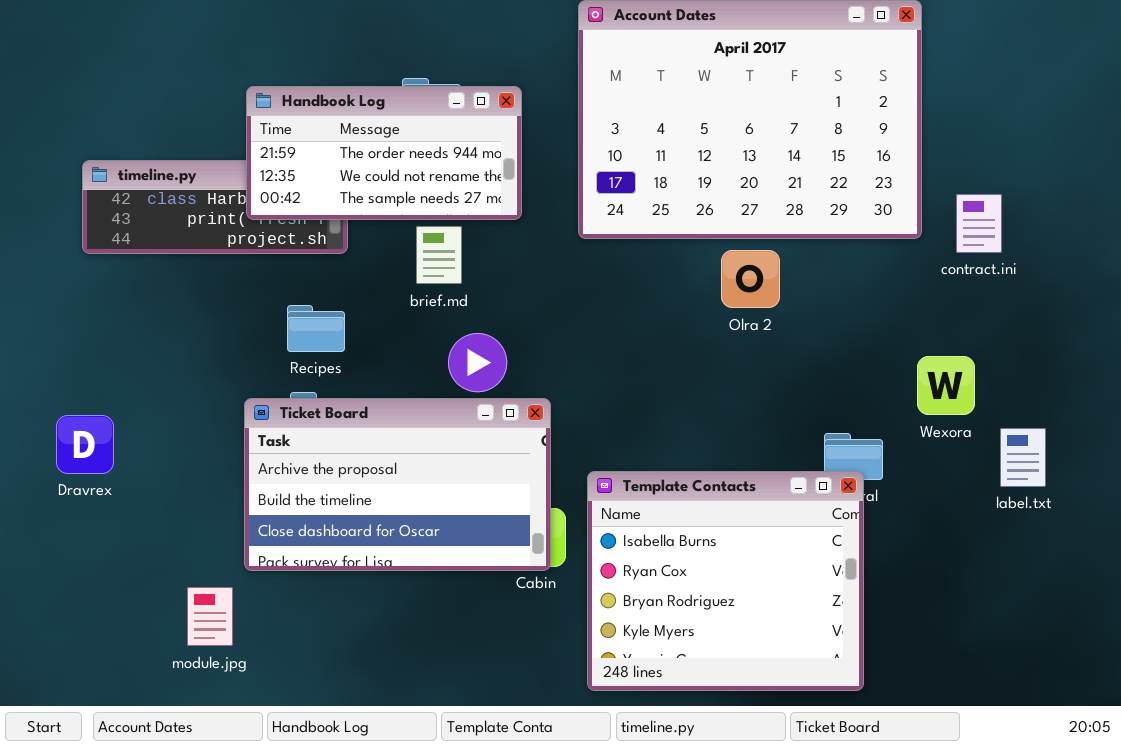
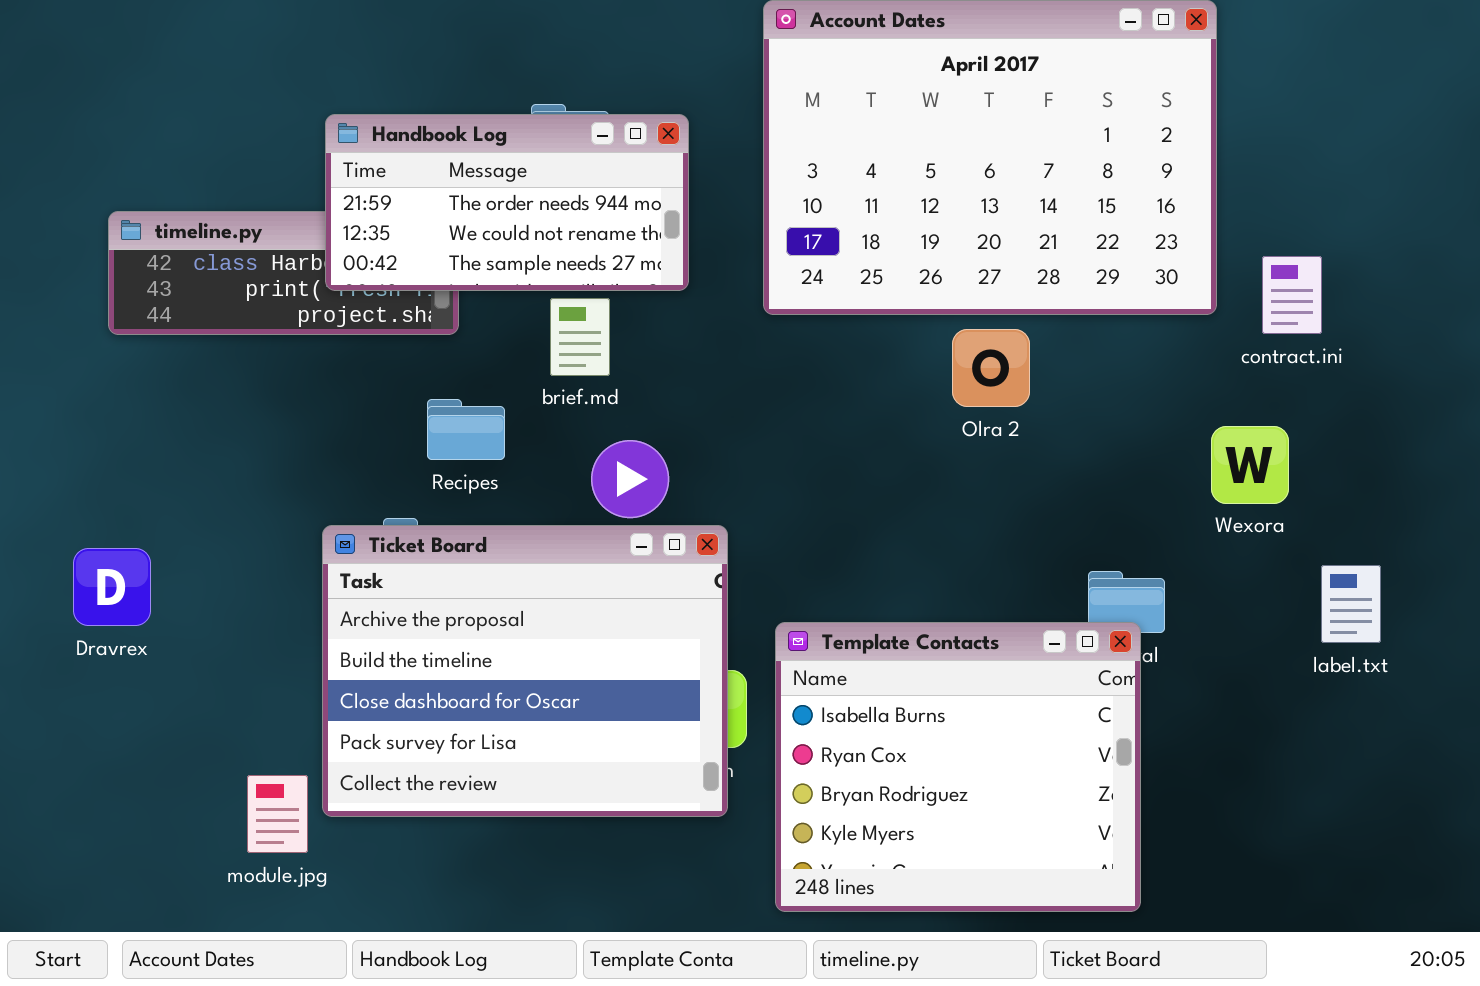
Recipes: [287,305,345,352] -> [427,399,505,460], moved
Wexora: [917,356,975,415] -> [1211,426,1289,504], moved
Ticket Board: [244,398,551,571] -> [322,525,728,817], resized

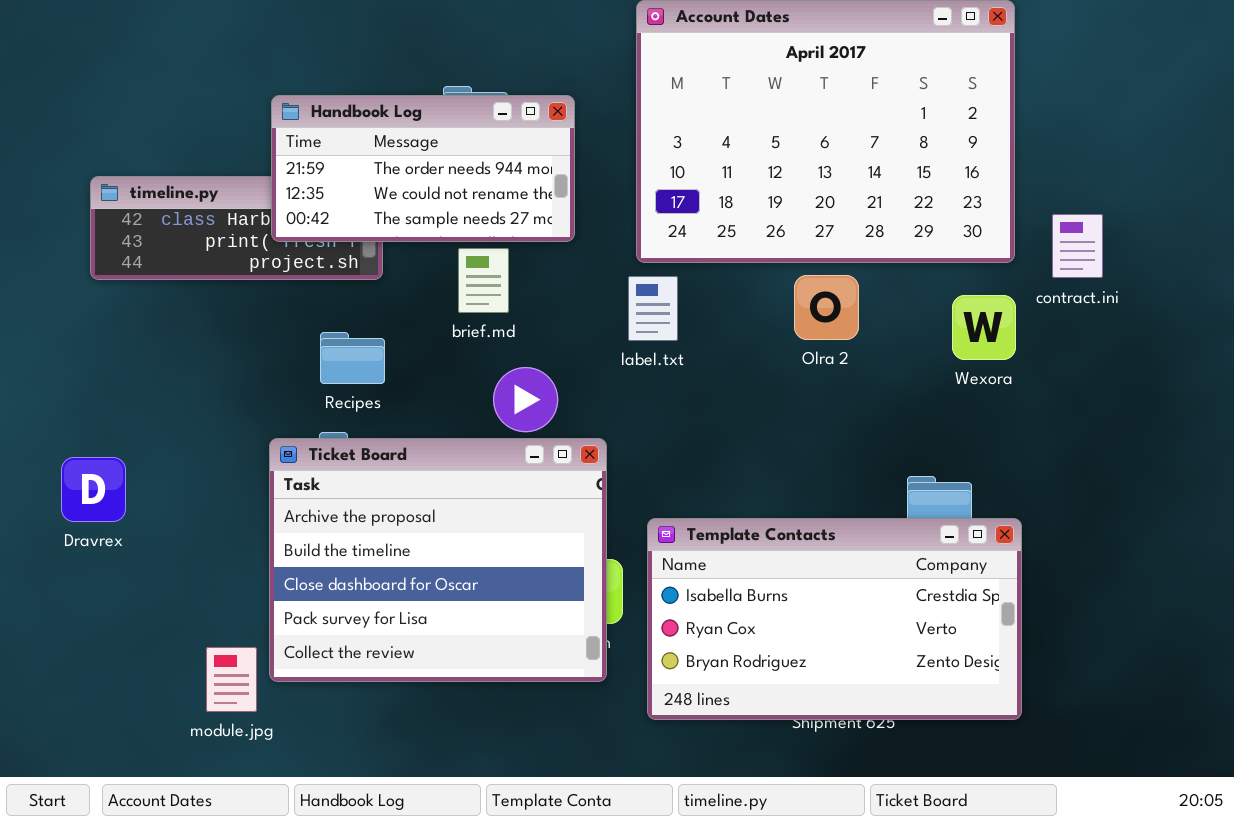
Recipes: [427,399,505,460] -> [320,332,385,384], moved
Wexora: [1211,426,1289,504] -> [952,295,1016,360], moved
label.txt: [1321,565,1381,643] -> [628,276,678,341], moved
Template Contacts: [775,622,1141,912] -> [647,518,1022,720], resized

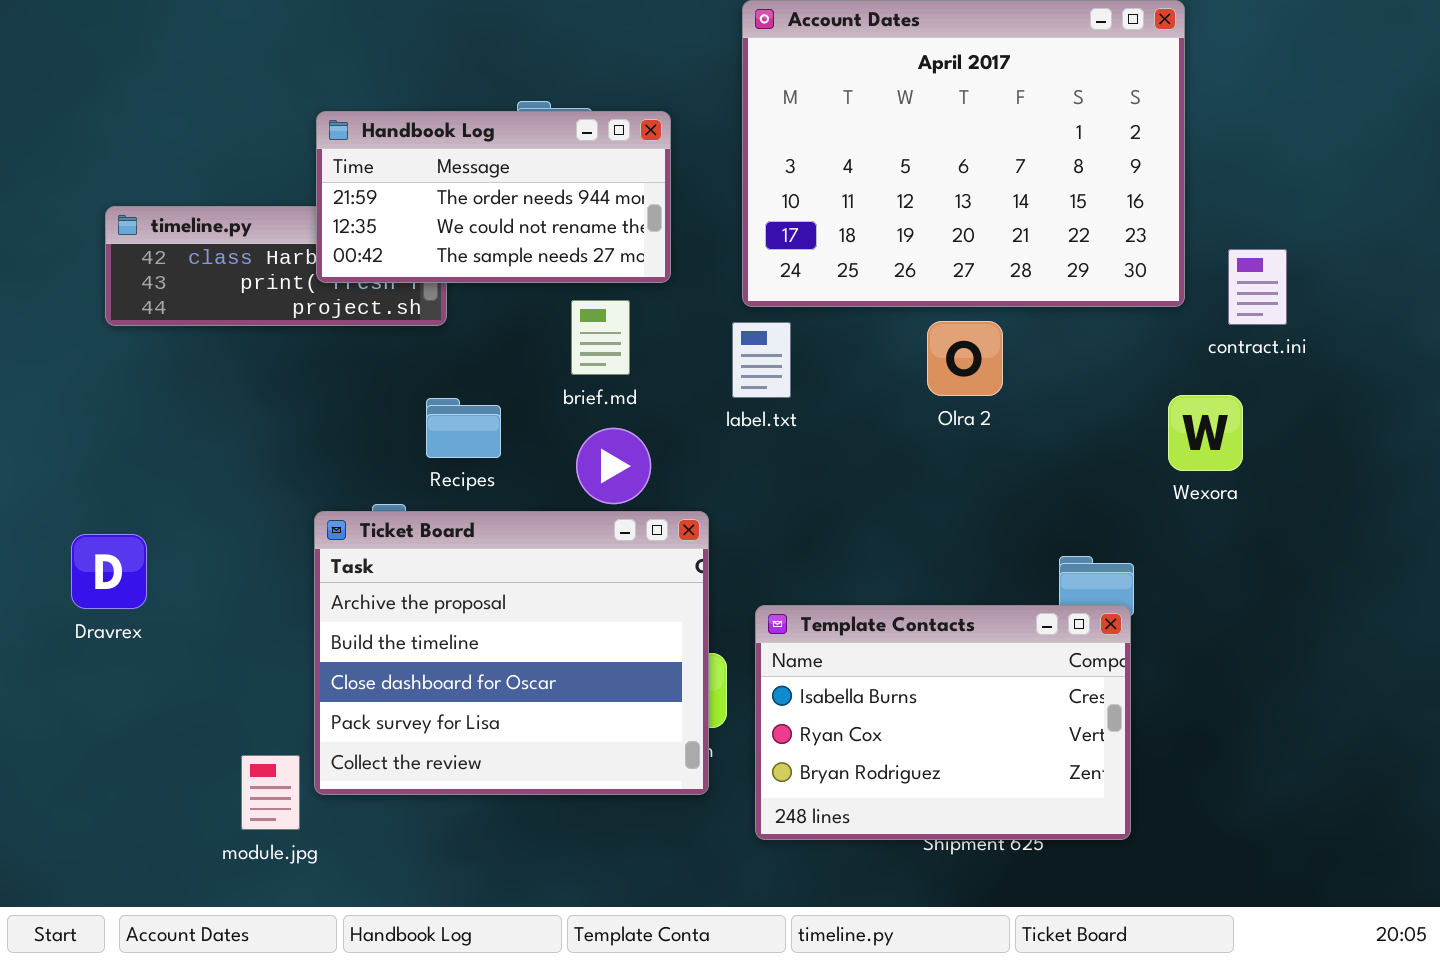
brief.md: [458,248,509,313] -> [571,300,630,375], moved
Wexora: [952,295,1016,360] -> [1168,395,1243,471], moved
Recipes: [320,332,385,384] -> [426,398,501,458], moved
Template Contacts: [647,518,1022,720] -> [755,605,1131,840], resized

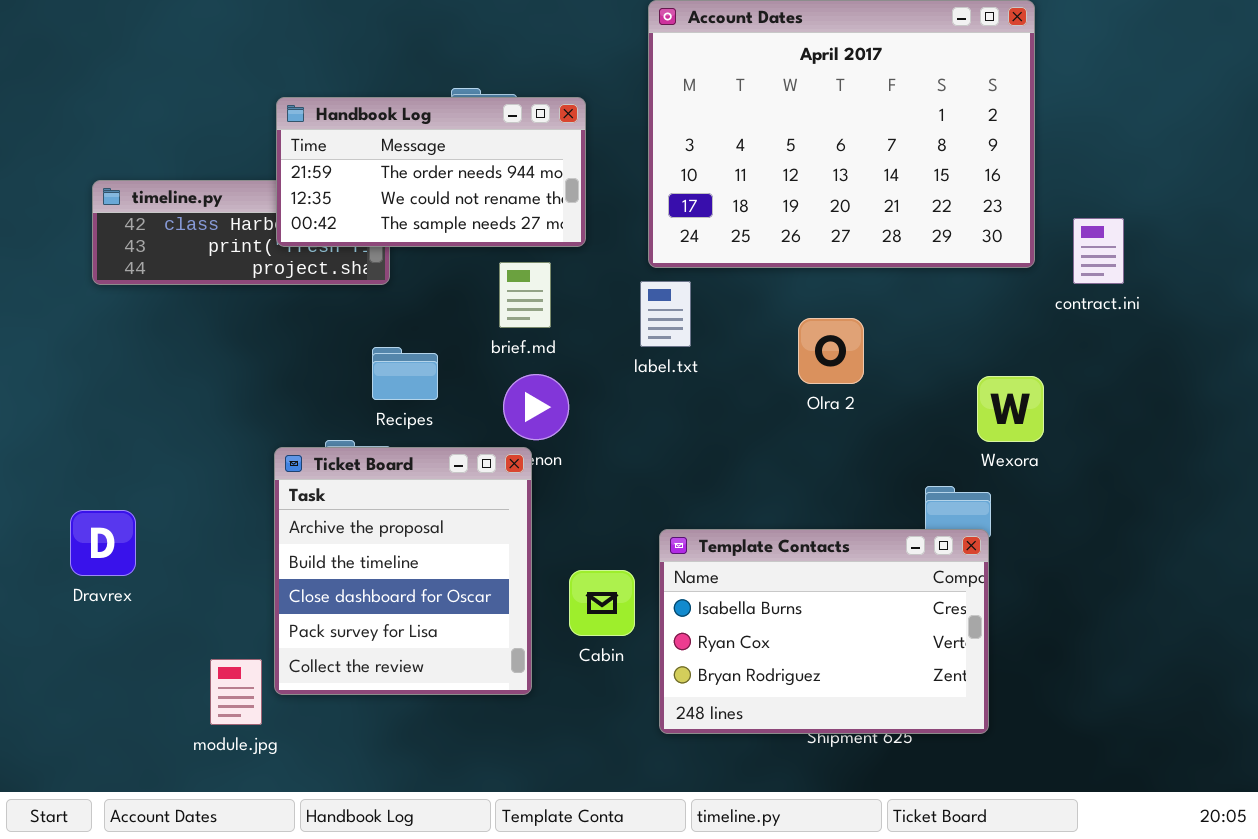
Olra 2: [927,321,1003,396] -> [798,318,864,384], moved
Wexora: [1168,395,1243,471] -> [977,376,1044,442], moved
Ticket Board: [314,511,709,795] -> [274,447,532,695], resized
Dravrex: [71,534,147,609] -> [70,510,136,576], moved

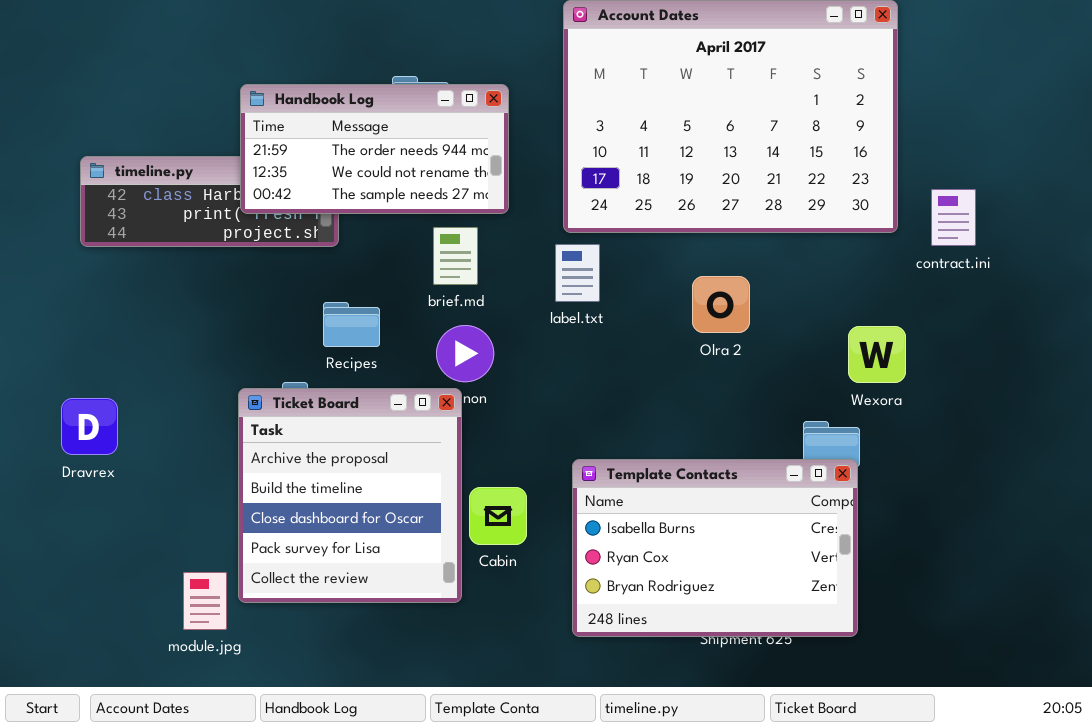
Dravrex: [70,510,136,576] -> [61,398,118,455], moved
Cabin: [569,570,635,636] -> [469,487,527,545], moved

